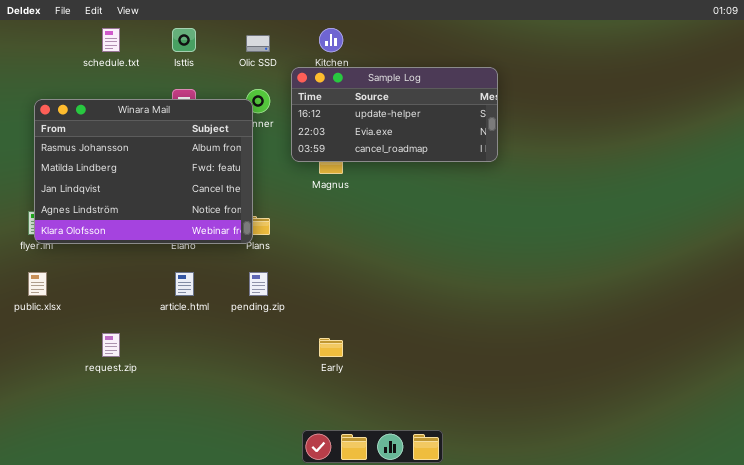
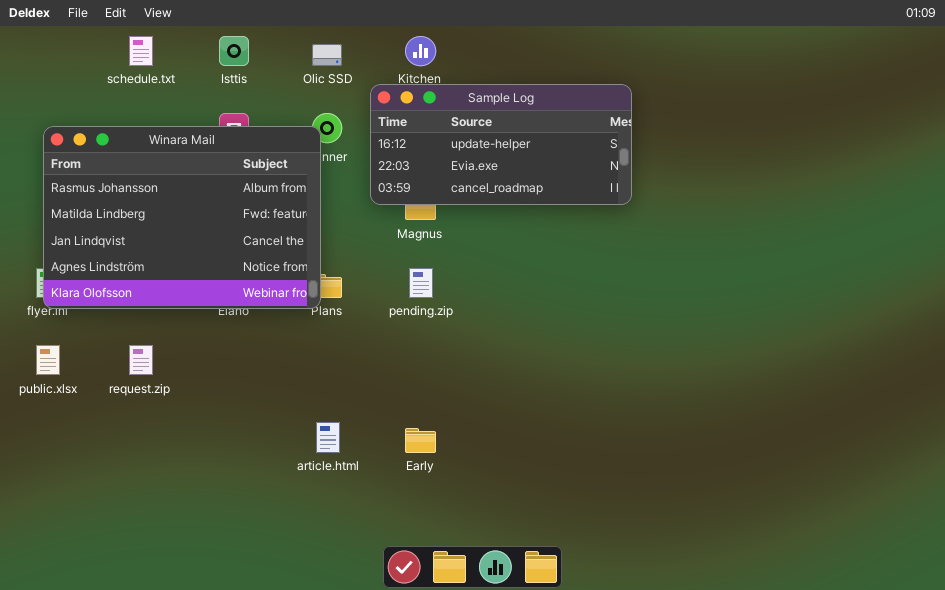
article.html: [175,272,194,296] -> [316,422,340,453], moved
pending.zip: [249,272,268,296] -> [409,268,433,298], moved
request.zip: [102,333,120,357] -> [129,345,153,375], moved

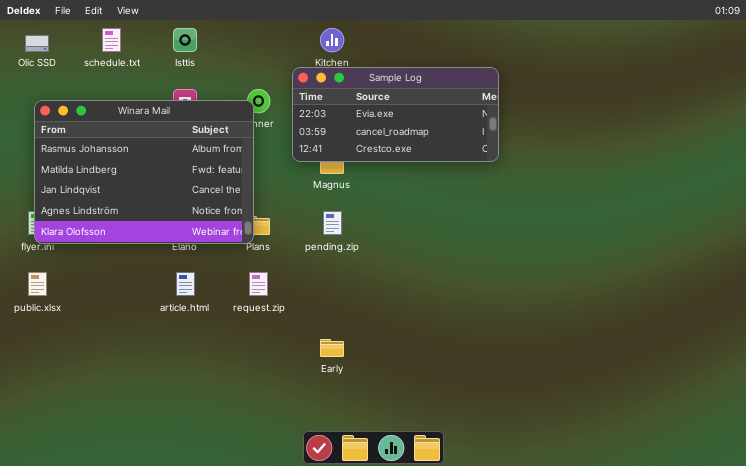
Olic SSD: [312,44,342,66] -> [25,35,49,52], moved
Sample Log: [370,84,632,205] -> [292,67,499,162], scrolled down 1 row
request.zip: [129,345,153,375] -> [249,272,268,296], moved
article.html: [316,422,340,453] -> [176,272,195,296], moved

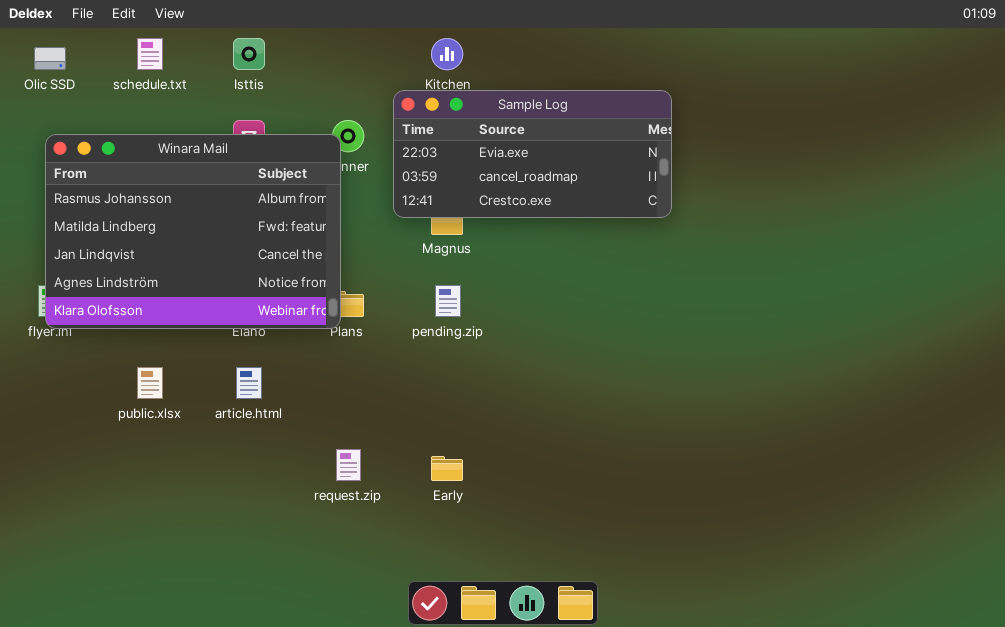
public.xlsx: [28,272,47,296] -> [137,367,163,399], moved
request.zip: [249,272,268,296] -> [336,449,361,481], moved

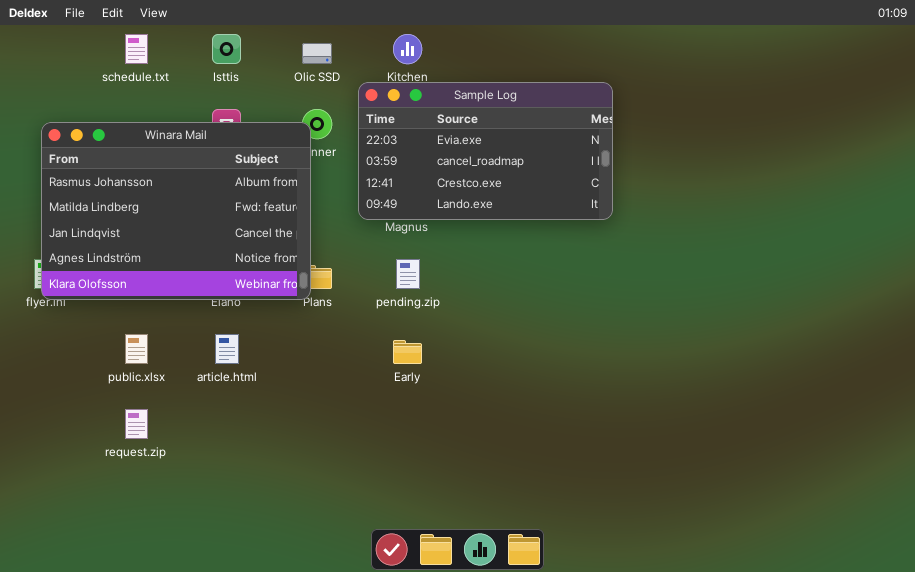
Olic SSD: [34,47,66,70] -> [302,43,332,64], moved
Sample Log: [393,90,672,218] -> [358,82,613,220], resized
request.zip: [336,449,361,481] -> [125,409,148,439], moved
Early: [431,456,463,481] -> [393,340,422,364], moved

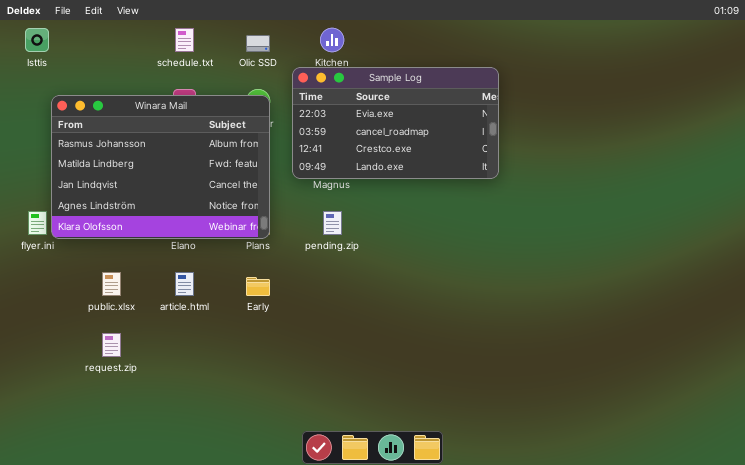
schedule.txt: [125,34,148,64] -> [175,28,194,52], moved
Isttis: [212,34,241,64] -> [25,28,49,52], moved
Winara Mail: [41,122,311,300] -> [51,95,270,239], moved
Early: [393,340,422,364] -> [246,277,270,296], moved

